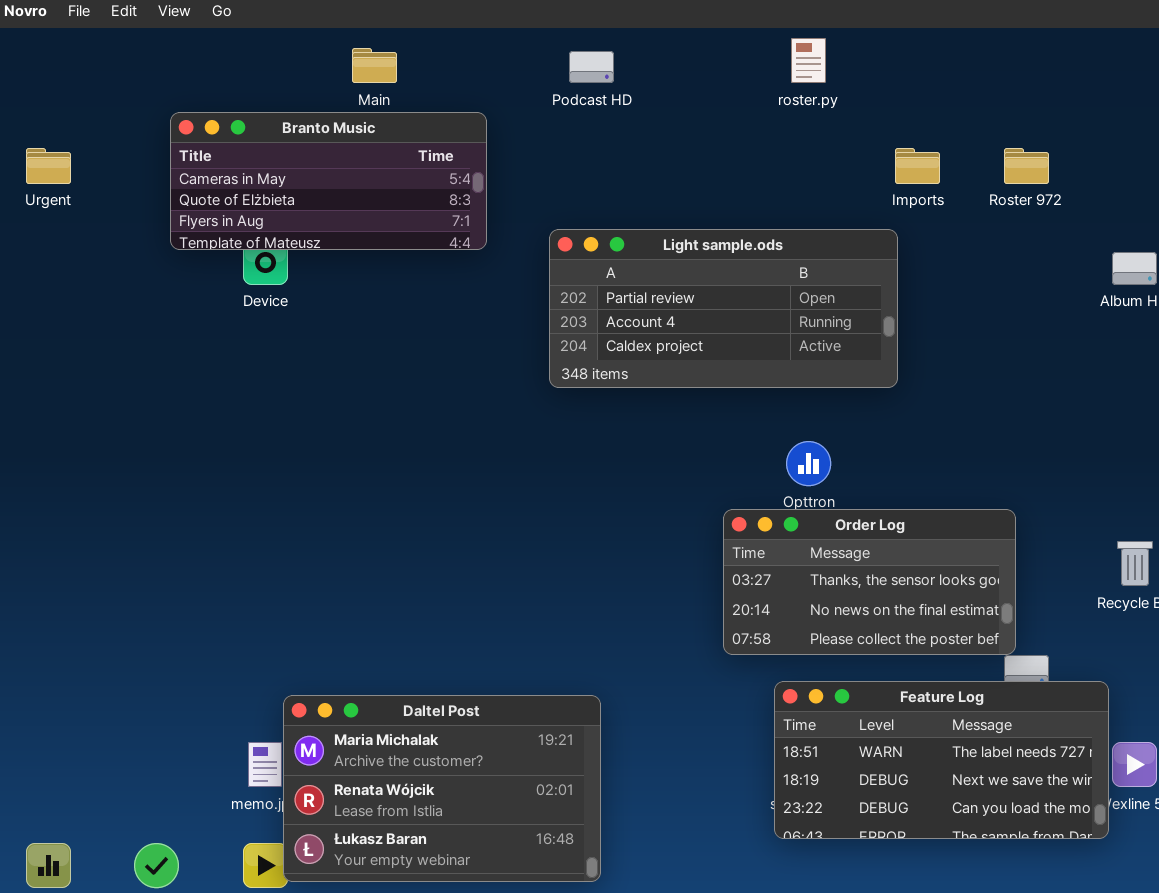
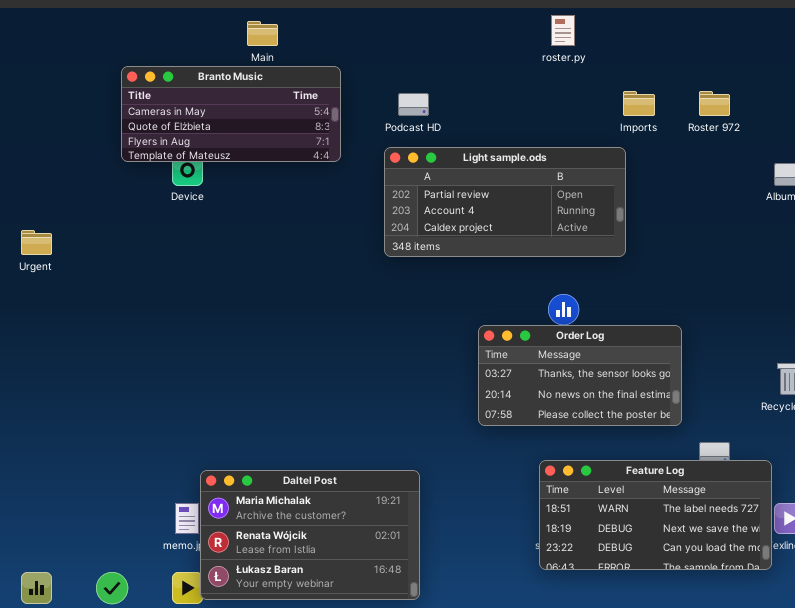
Podcast HD: [569,51,614,83] -> [398,93,429,116], moved
Urgent: [26,148,71,184] -> [21,230,52,255], moved
Order Log: [723,509,1016,655] -> [478,325,682,426], moved

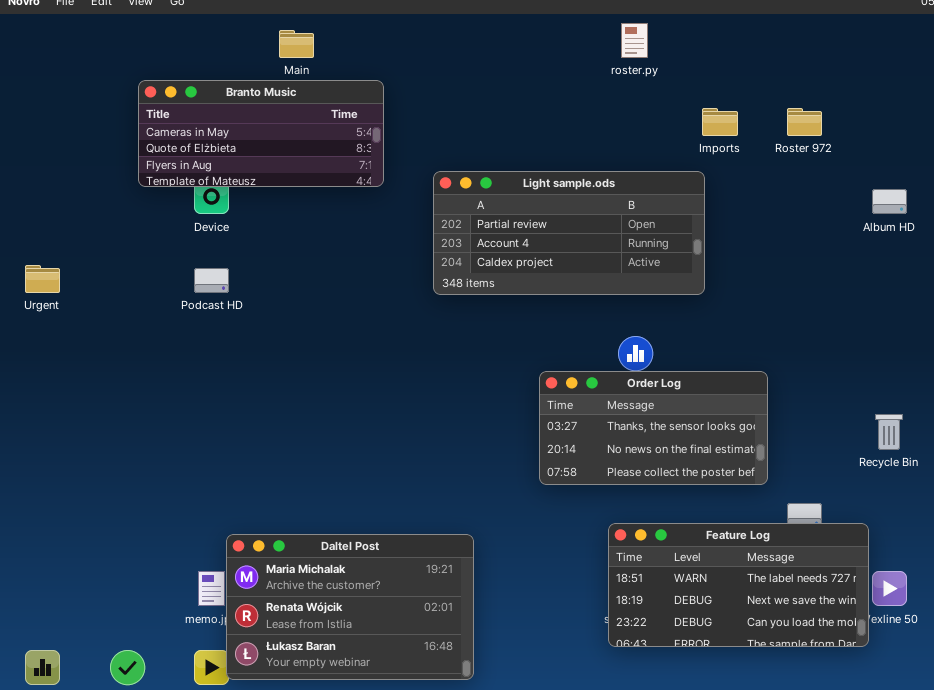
Podcast HD: [398,93,429,116] -> [194,268,229,293], moved

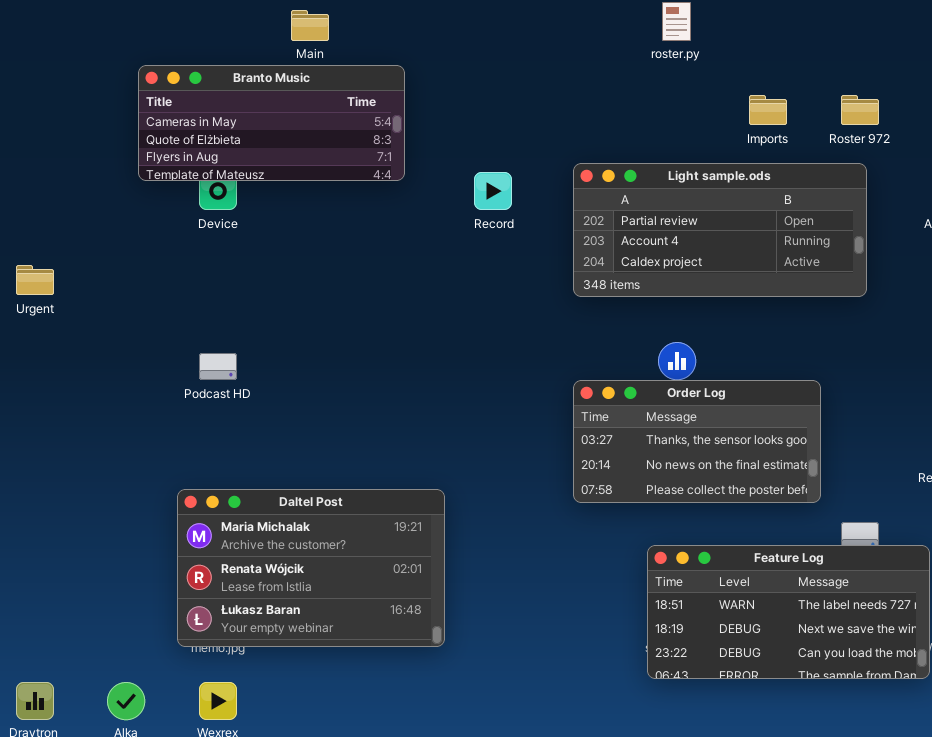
Light sample.ods: [433,171,705,295] -> [573,163,867,297], moved
Podcast HD: [194,268,229,293] -> [199,353,237,380], moved
Daltel Post: [226,534,474,680] -> [177,489,445,647], moved

